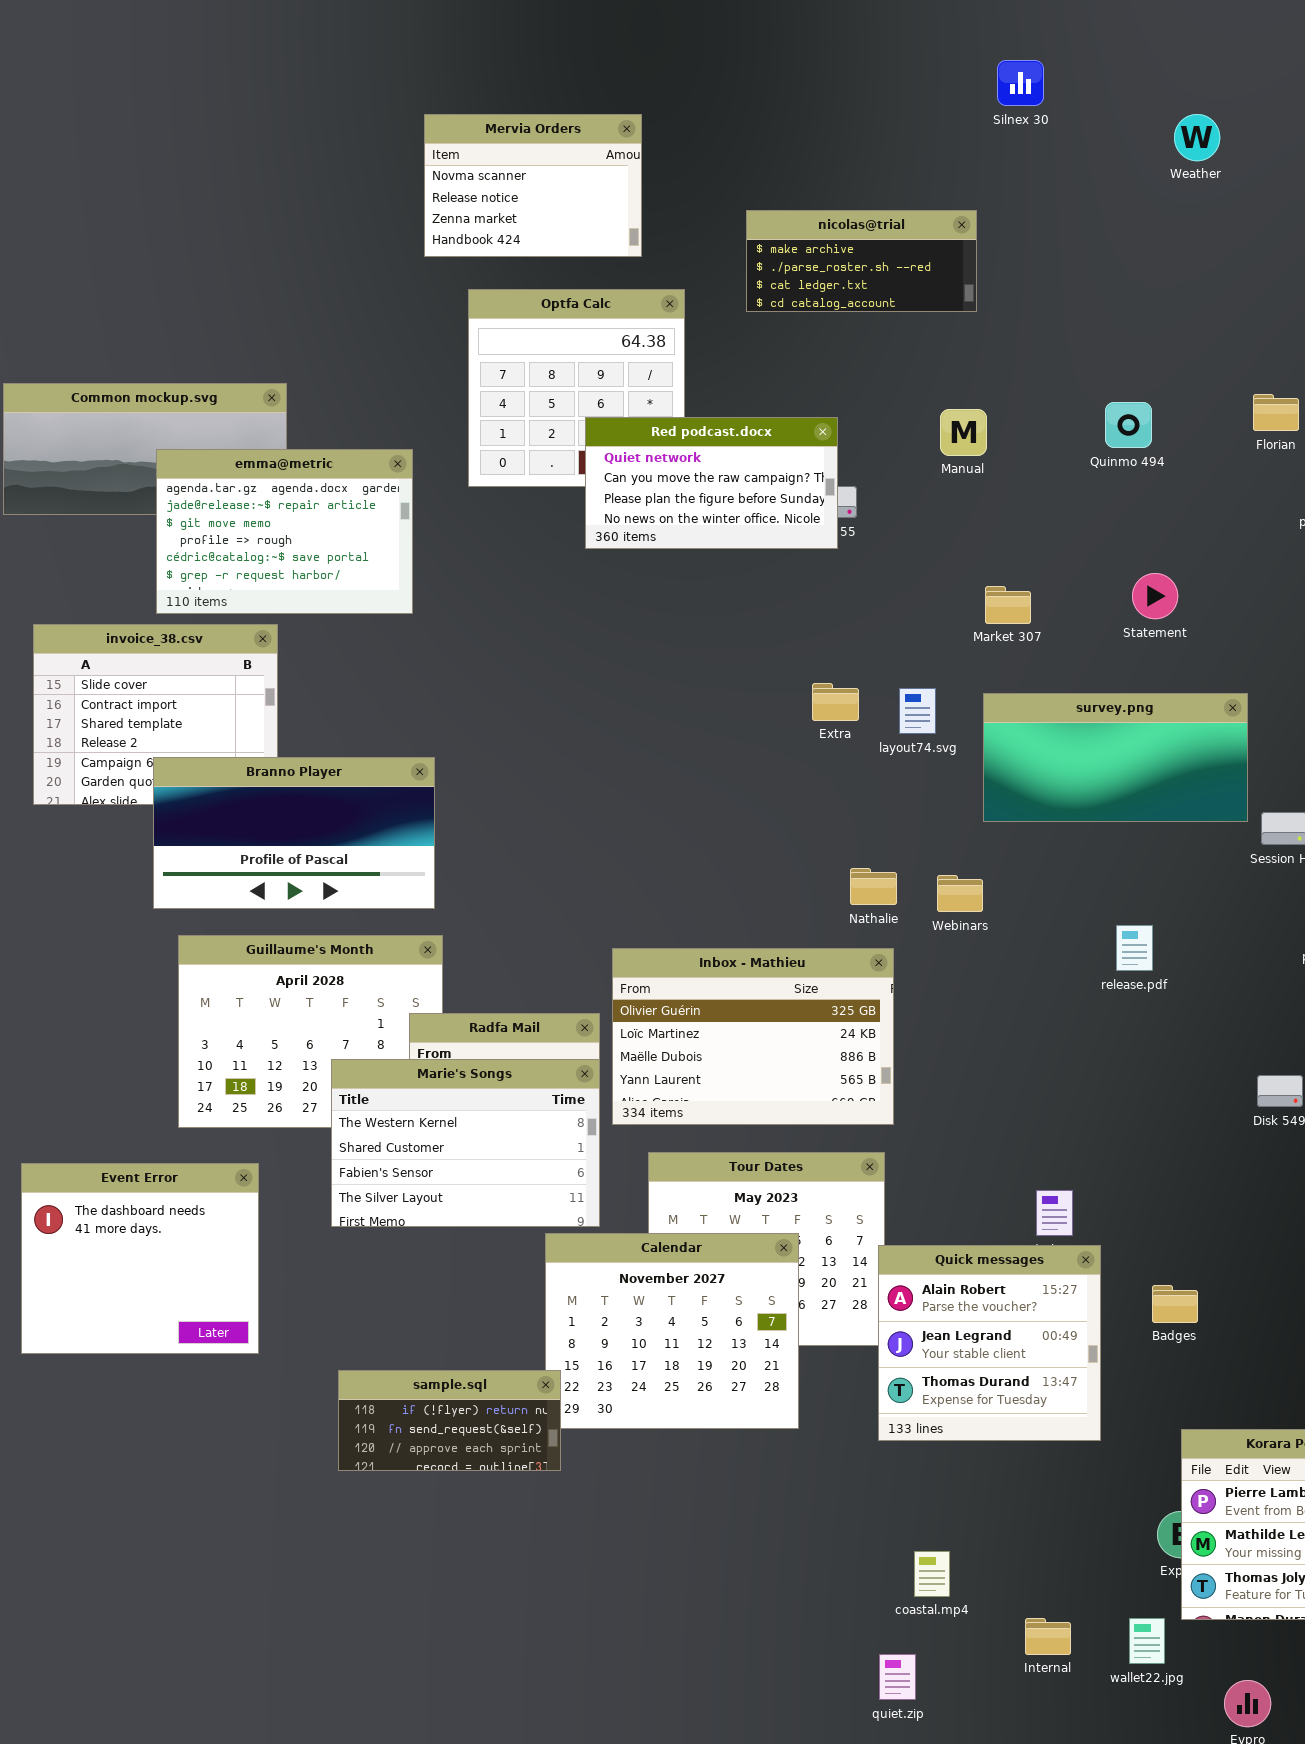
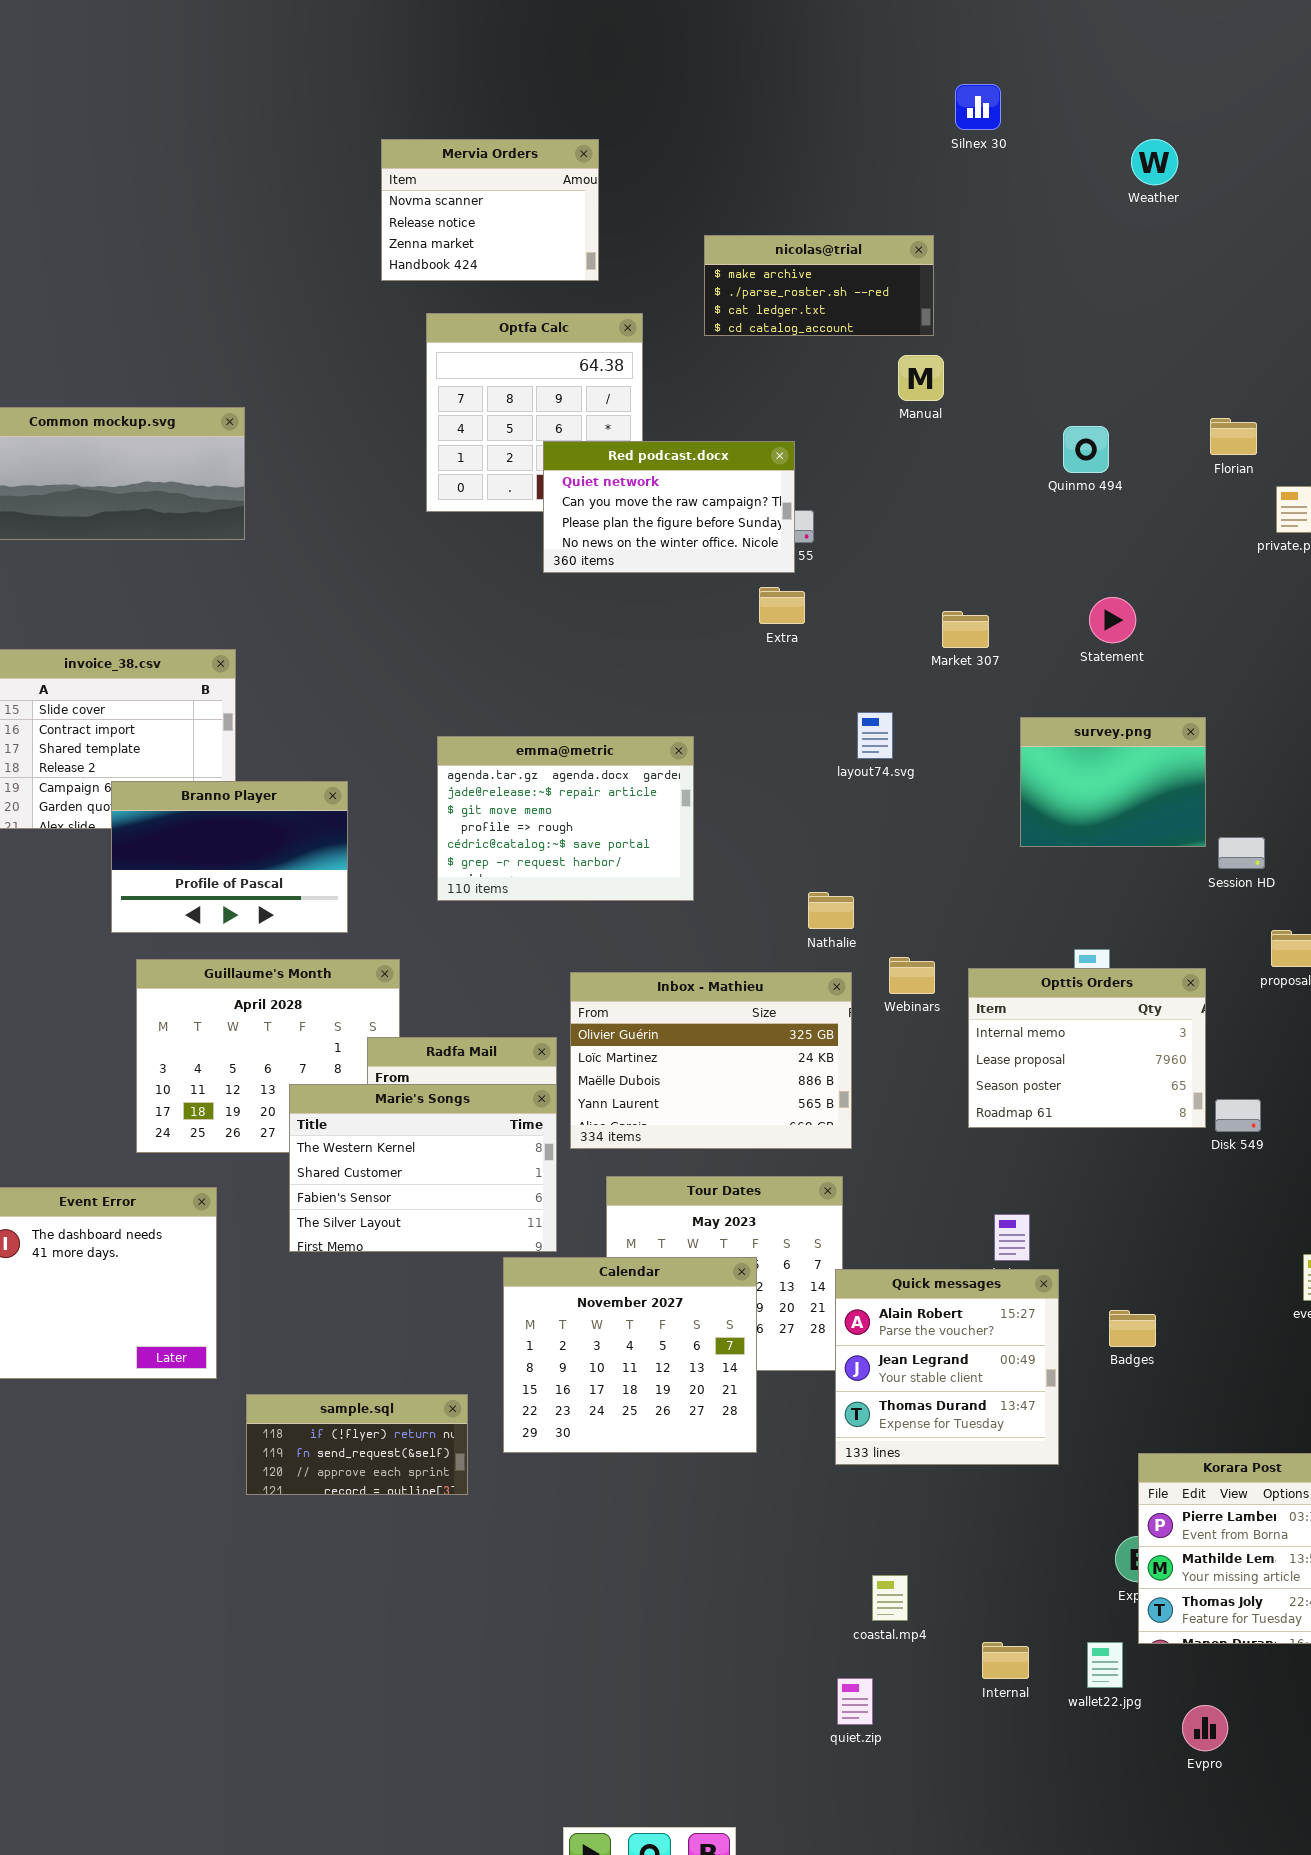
Manual: [940,409,987,456] -> [898,355,944,401], moved
emma@metric: [156,449,413,614] -> [437,736,694,901], moved
Extra: [812,683,859,721] -> [759,587,805,624], moved
survey.png: [983,693,1248,822] -> [1020,717,1206,847], resized
Branno Player: [153,757,435,909] -> [111,781,348,933], resized
Webinars: [937,875,983,912] -> [889,957,935,994], moved
Opttis Orders: none -> [968,968,1206,1128], opened
sample.sql: [338,1370,561,1471] -> [246,1394,468,1495], moved

